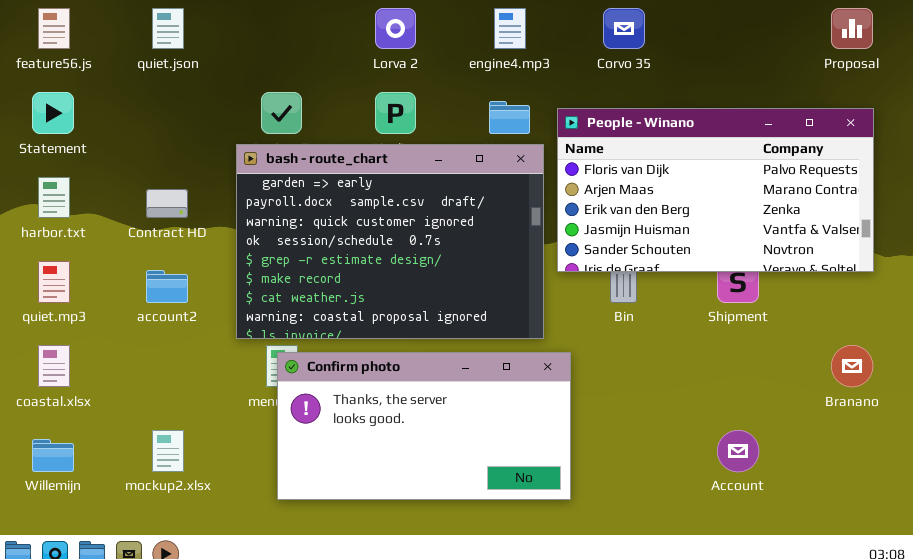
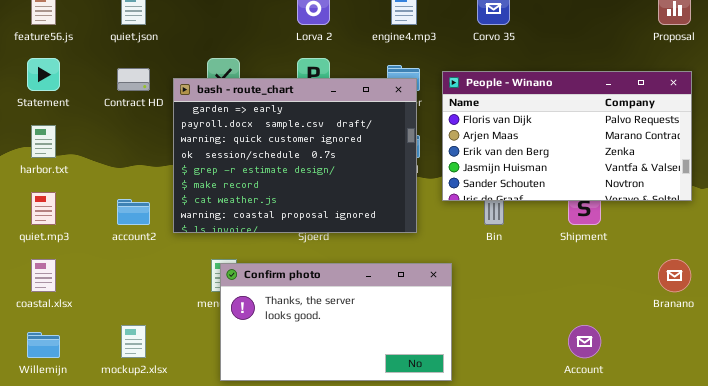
bash - route_chart: [236,144,544,339] -> [173,78,417,233], moved
Contract HD: [146,189,188,218] -> [117,68,150,91], moved

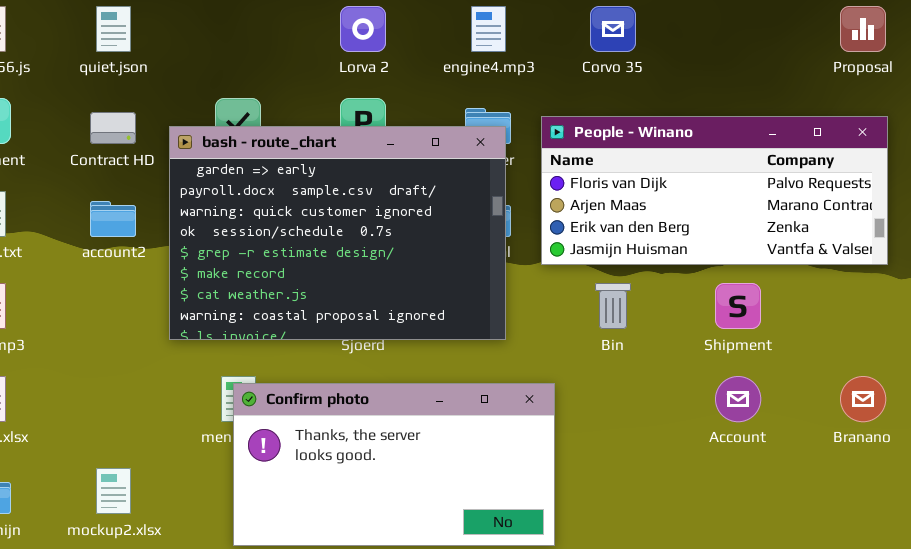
People - Winano: [442,71,692,201] -> [541,116,888,265], resized
account2: [117,199,150,225] -> [90,201,136,237], moved
Account: [568,325,601,358] -> [715,376,761,422], moved

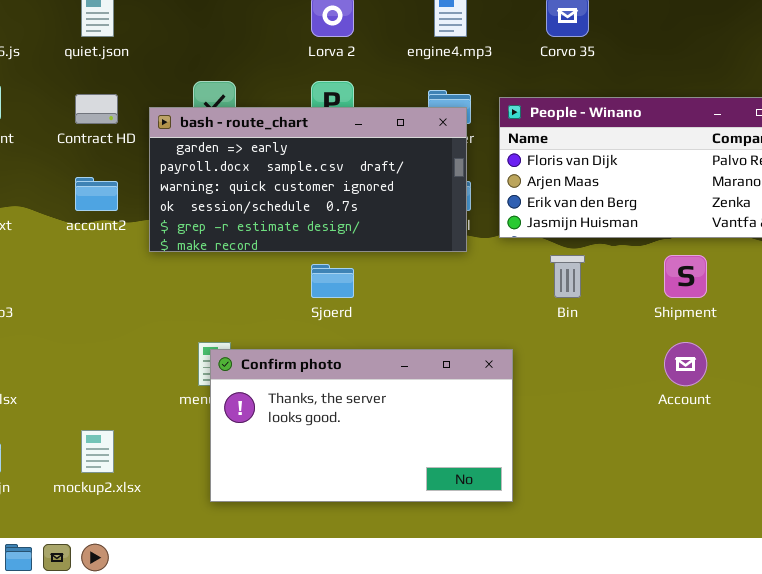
bash - route_chart: [169,126,506,340] -> [149,107,467,252], resized

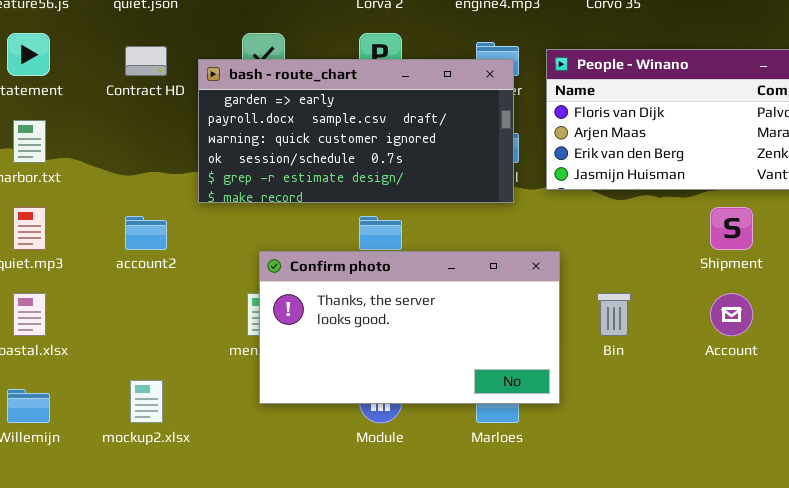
account2: [75,177,118,211] -> [125,216,167,250], moved
Bin: [550,255,585,298] -> [597,293,631,336], moved
Confirm photo: [210,349,513,502] -> [259,251,560,404], moved

